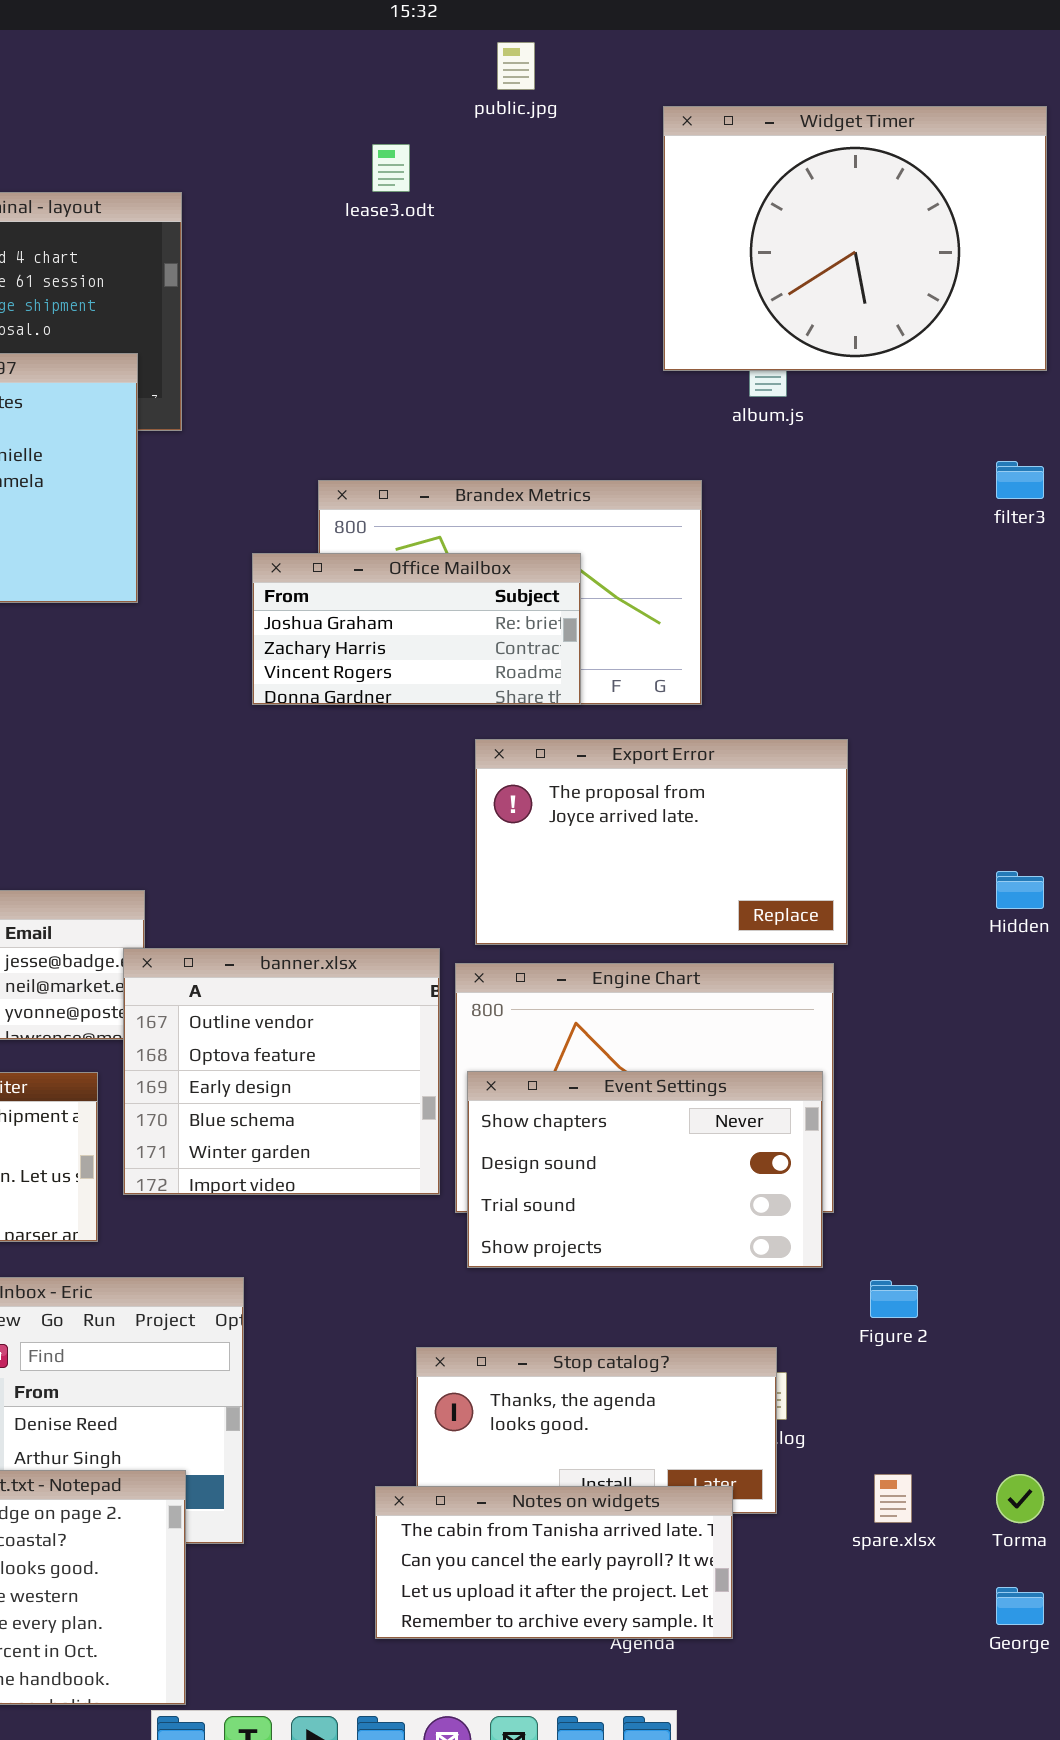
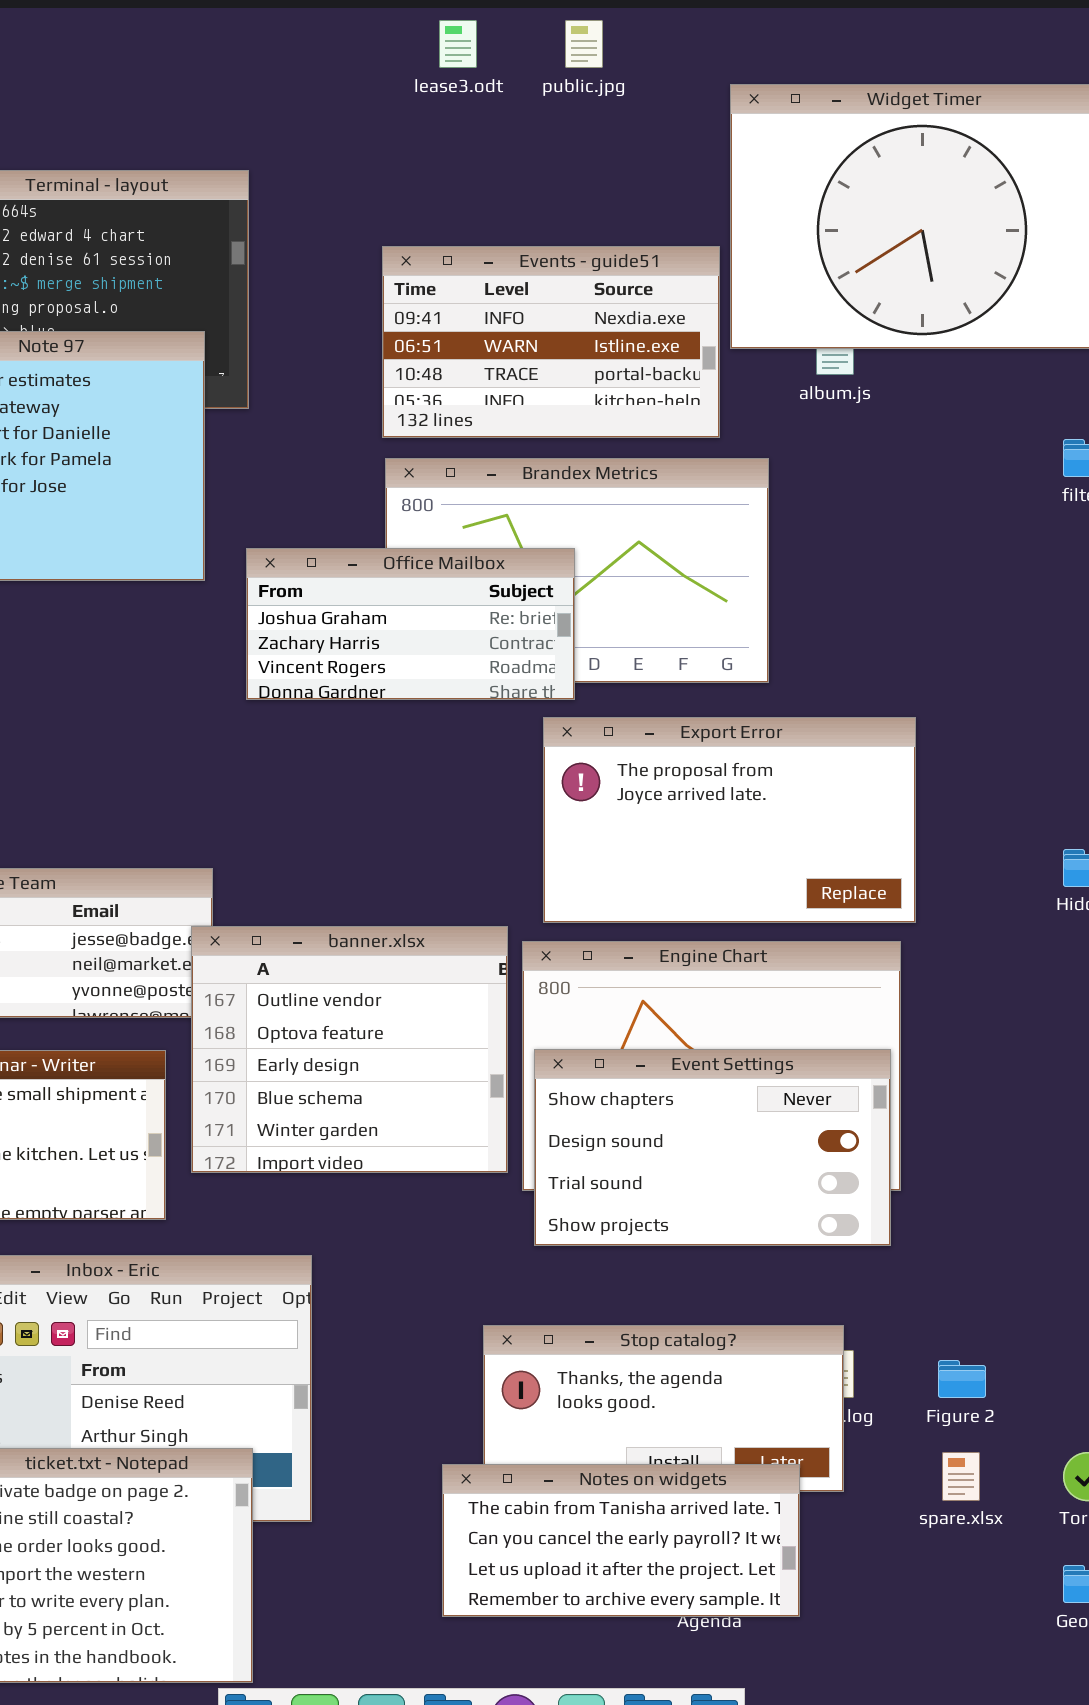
lease3.odt: [372,144,410,192] -> [439,20,477,68], moved
Events - guide51: none -> [382,246,720,438], opened
Office Mailbox: [252,553,581,705] -> [246,548,575,700], moved
Figure 2: [870,1280,918,1318] -> [938,1360,986,1398], moved

